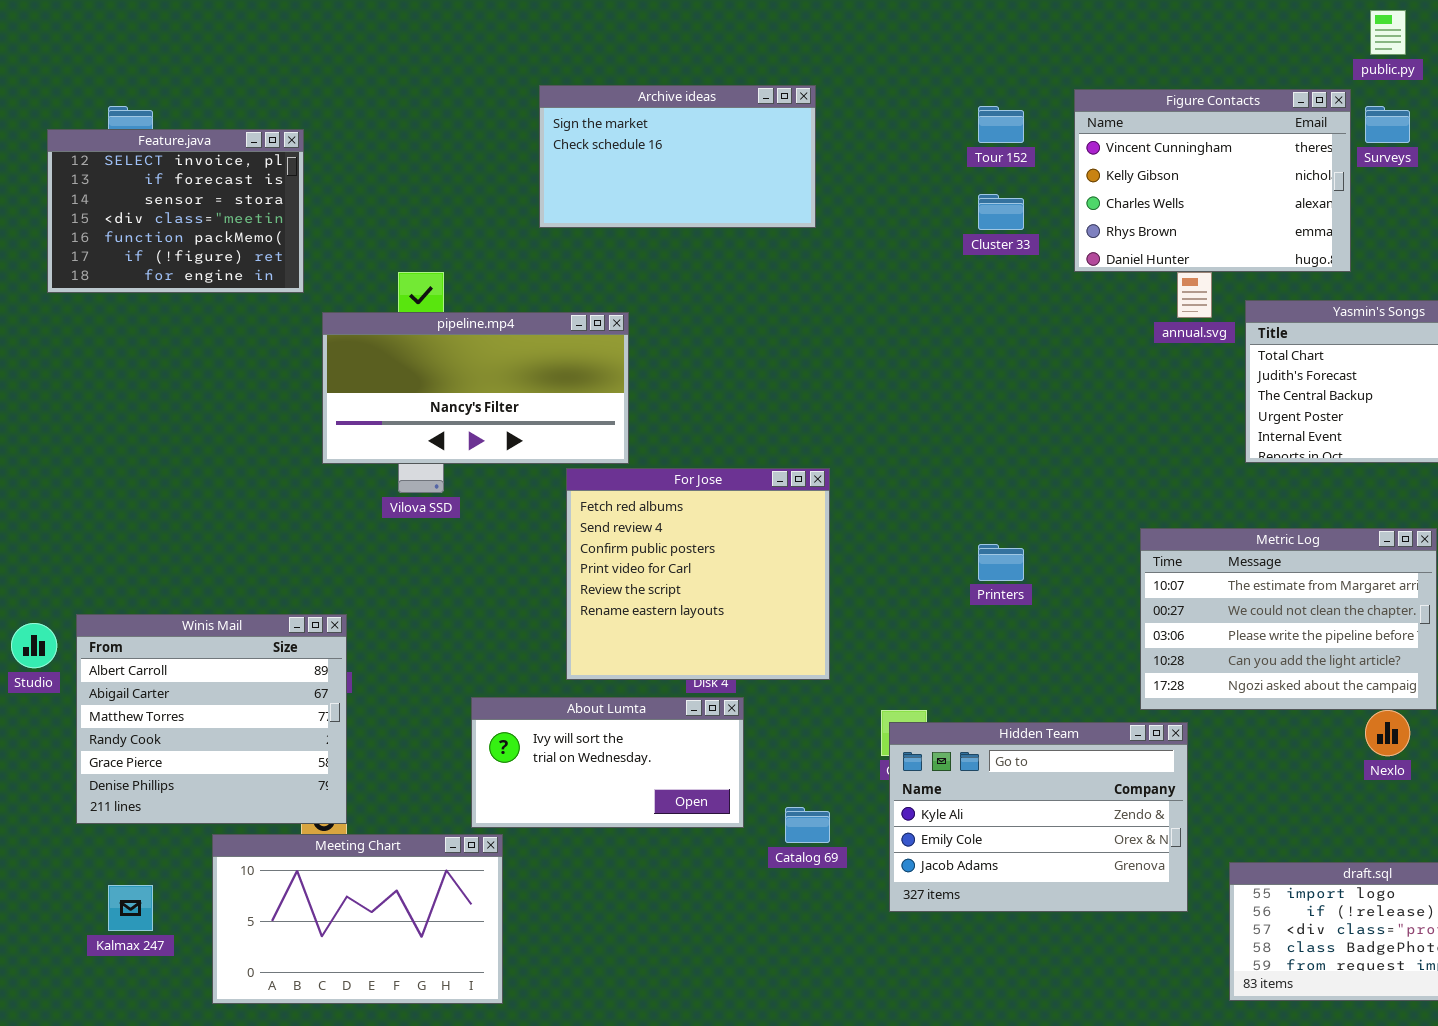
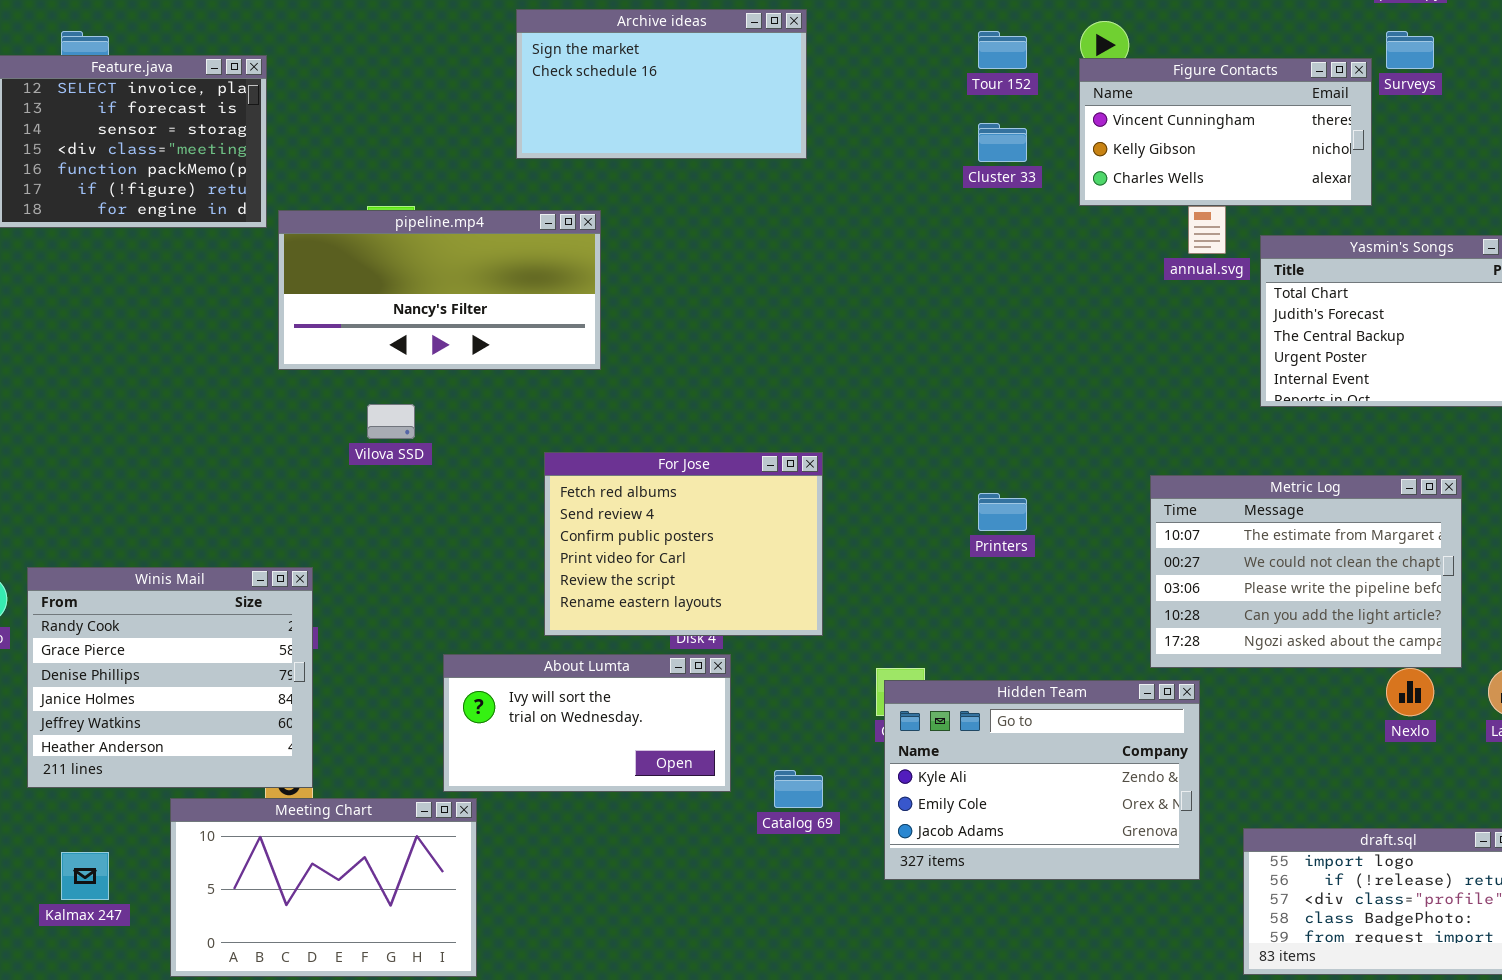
Figure Contacts: [1074,89,1351,272] -> [1079,58,1372,206], resized
pipeline.mp4: [322,312,629,464] -> [278,210,601,370], moved
For Jose: [566,468,830,680] -> [544,452,823,636], resized
Winis Mail: [76,614,347,824] -> [27,567,313,788], scrolled down 3 rows

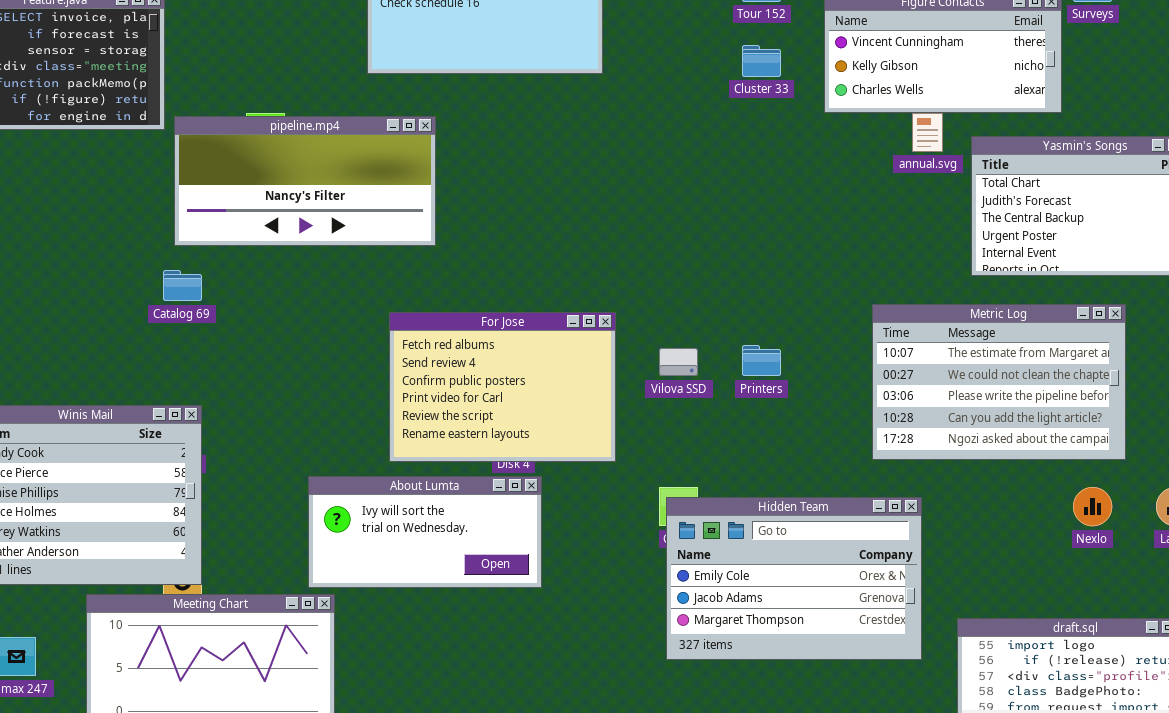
Vilova SSD: [367,404,415,439] -> [659,348,698,376], moved
Metric Log: [1150,475,1462,668] -> [872,304,1126,460], moved
Hidden Team: [884,680,1200,880] -> [666,497,922,660], scrolled down 1 row
Catalog 69: [774,770,823,808] -> [163,270,202,301], moved

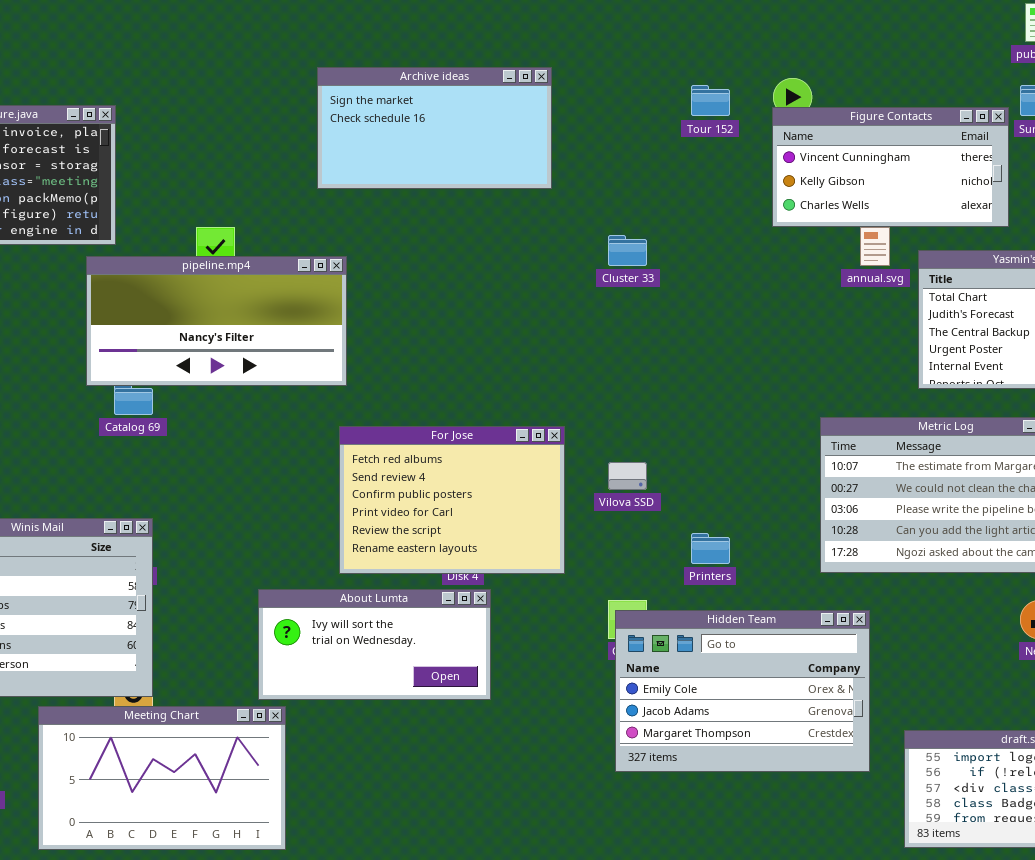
Cluster 33: [742,45,781,77] -> [608,235,647,266], moved
pipeline.mp4: [174,116,436,246] -> [86,256,347,386], moved
Printers: [742,345,781,376] -> [691,533,730,564], moved

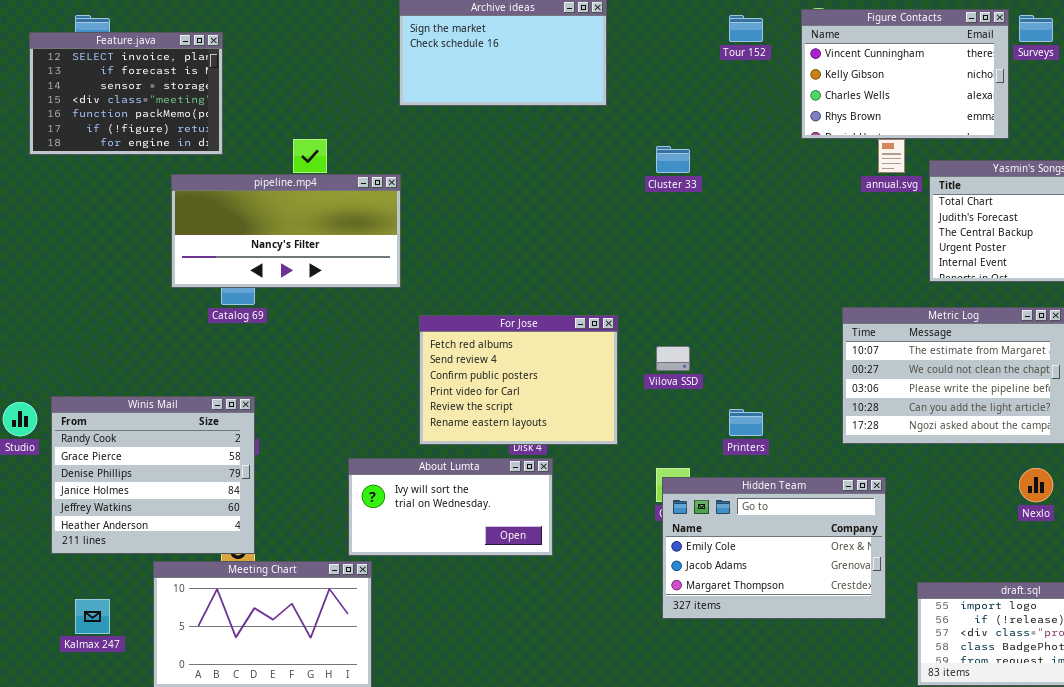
Figure Contacts: [772,107,1009,227] -> [801,9,1009,139], resized
pipeline.mp4: [86,256,347,386] -> [171,174,401,288], moved

